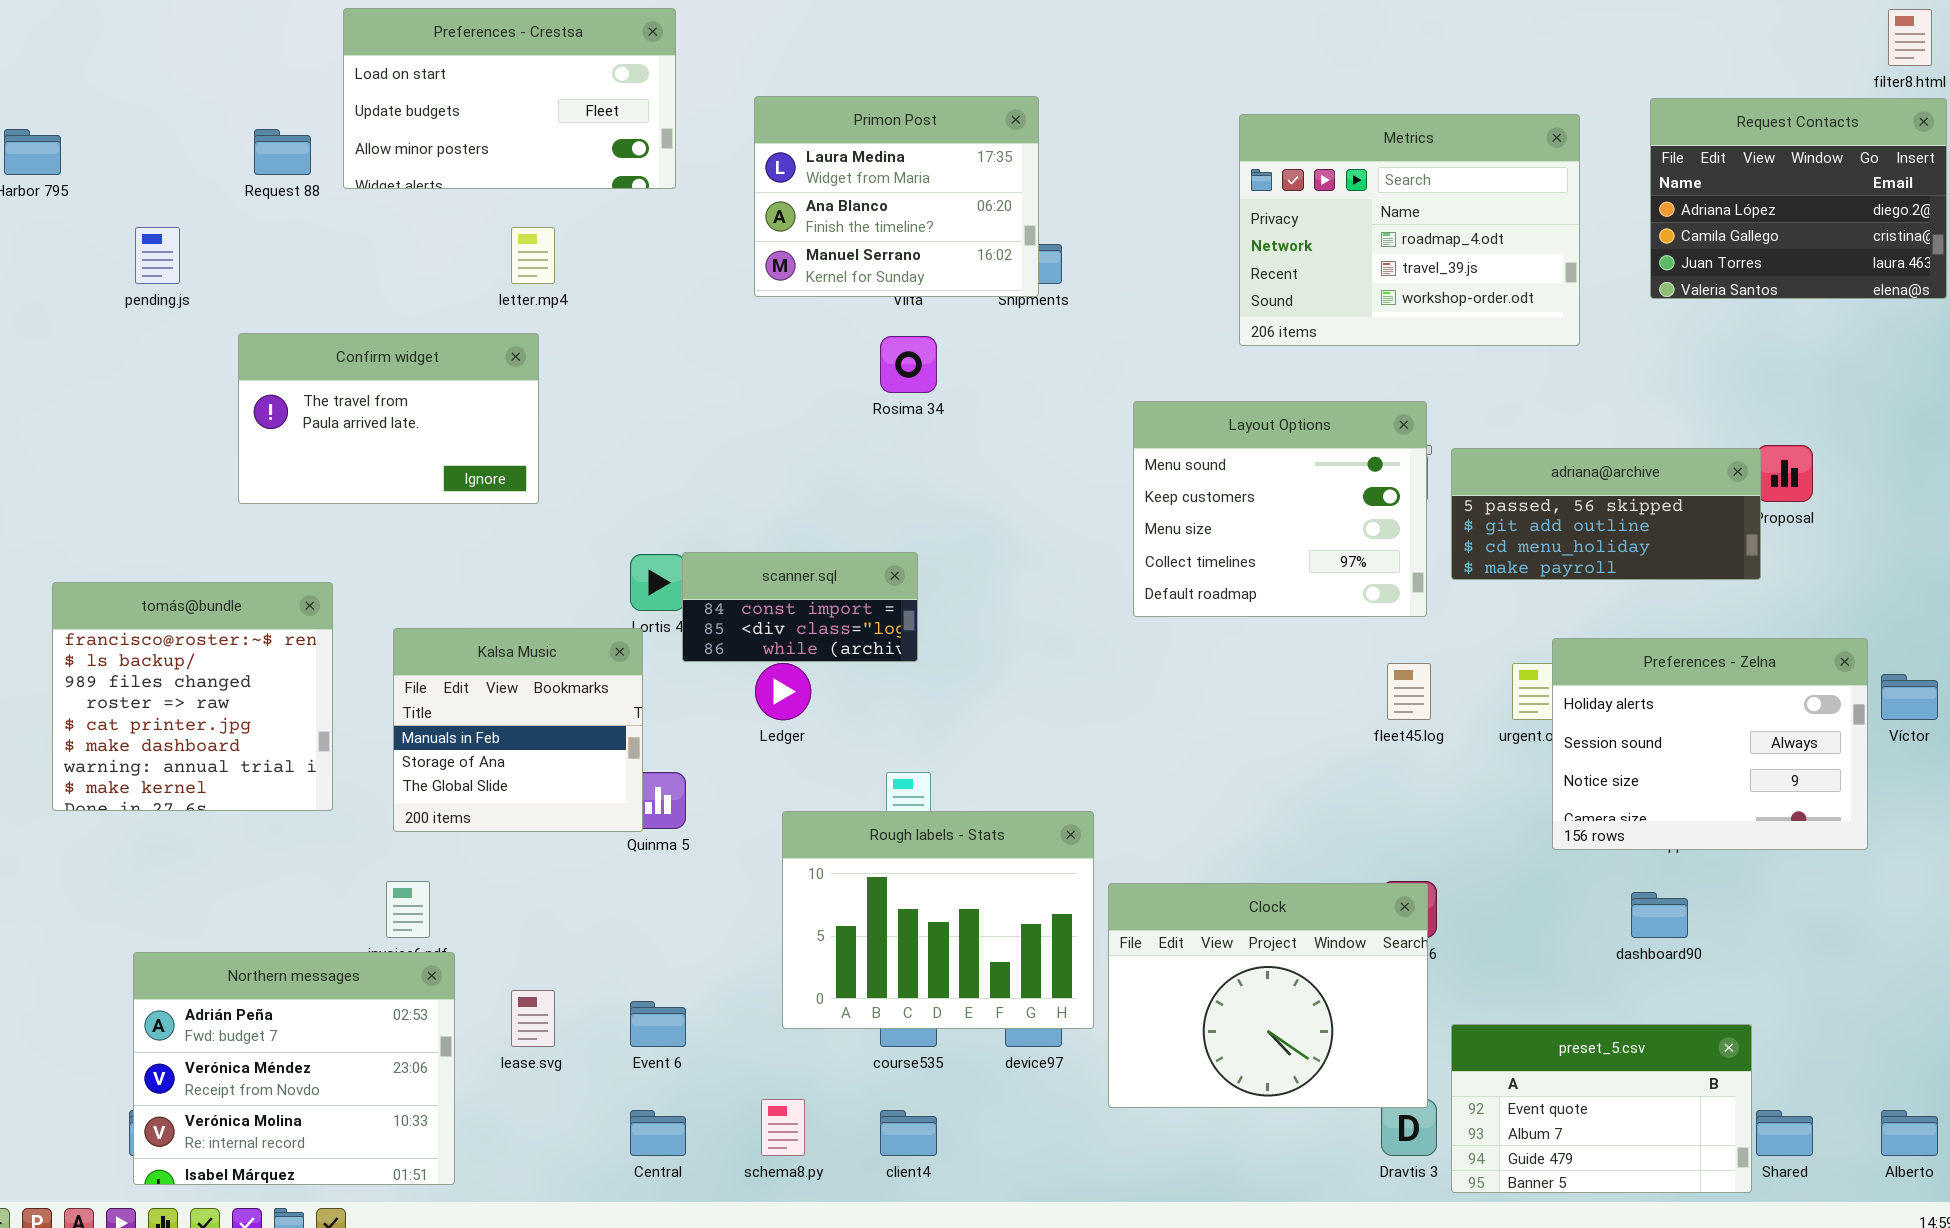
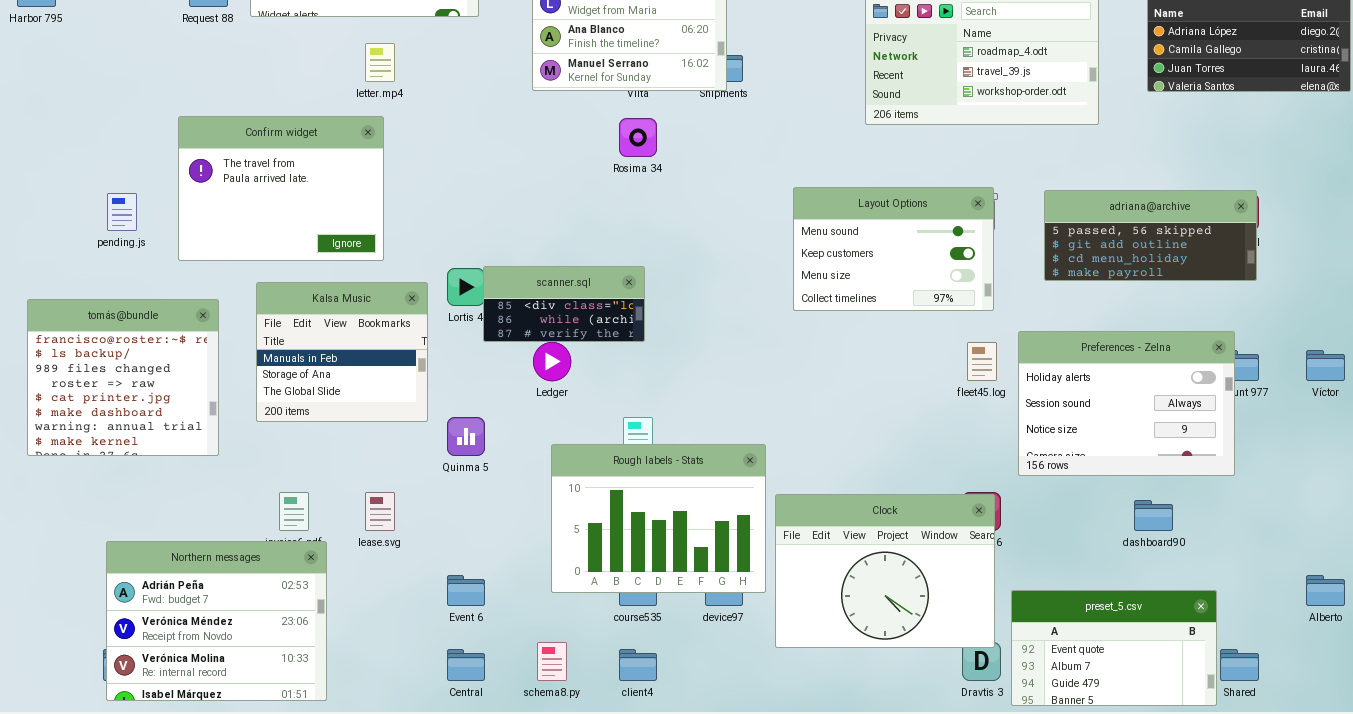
pending.js: [135,227,180,284] -> [107,193,137,231], moved
Confirm widget: [238,333,539,504] -> [178,116,384,261], resized
Layout Options: [1133,401,1427,617] -> [793,187,994,311], resized
adriana@archive: [1451,448,1761,580] -> [1044,190,1257,281], moved
scanner.sql: [682,552,918,662] -> [483,266,645,342], scrolled down 1 row
tomás@bundle: [52,582,333,811] -> [27,299,219,456], moved
Kalsa Music: [393,628,643,832] -> [256,282,428,422], moved
Preferences - Zelna: [1552,638,1868,850] -> [1018,331,1235,476], moved
lease.svg: [511,990,555,1047] -> [365,492,395,531], moved
Alberto: [1881,1110,1938,1156] -> [1306,575,1345,606], moved

